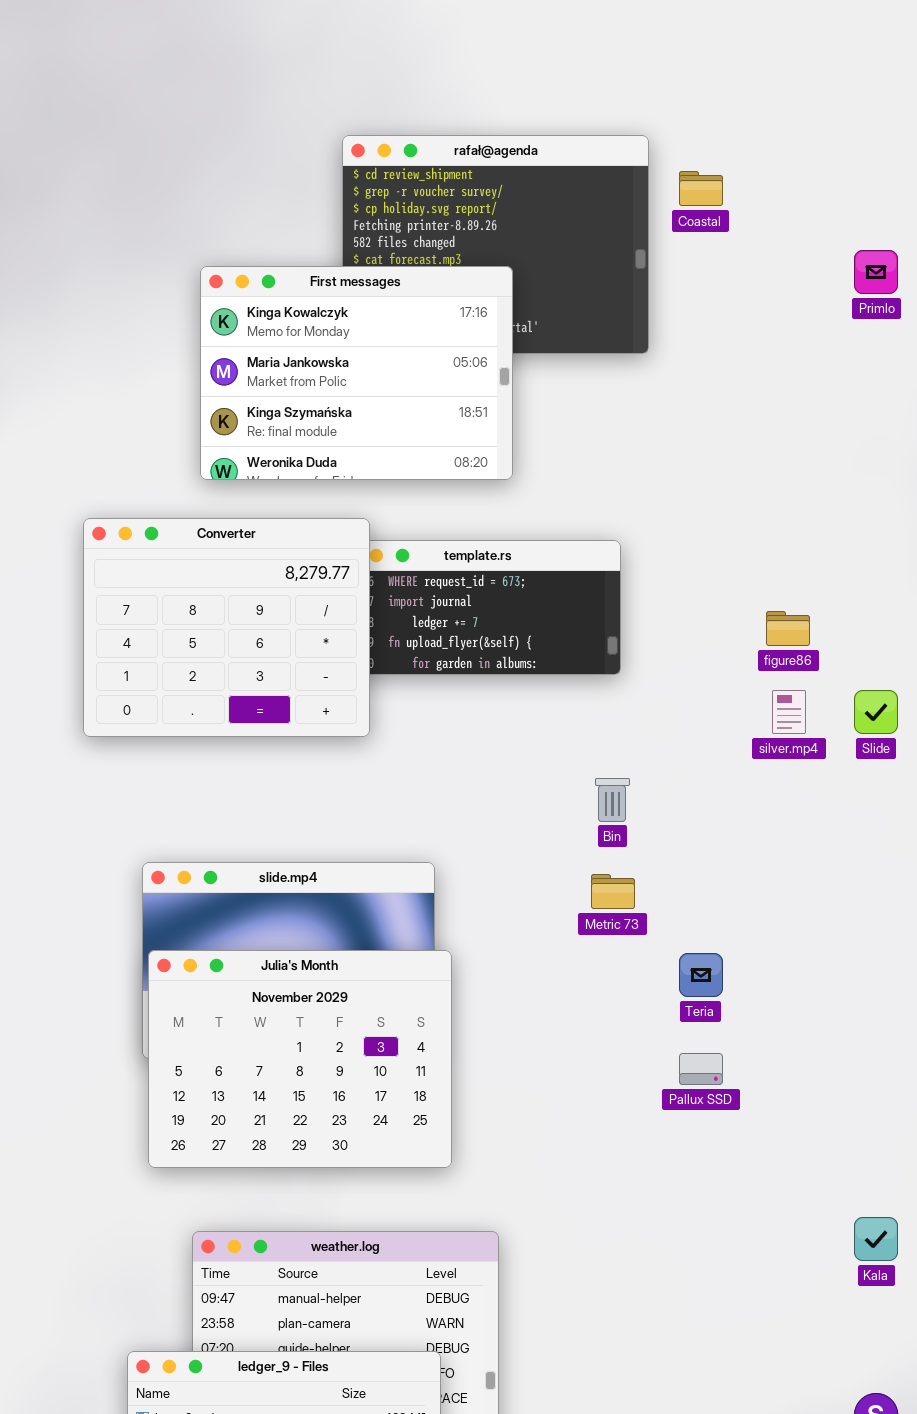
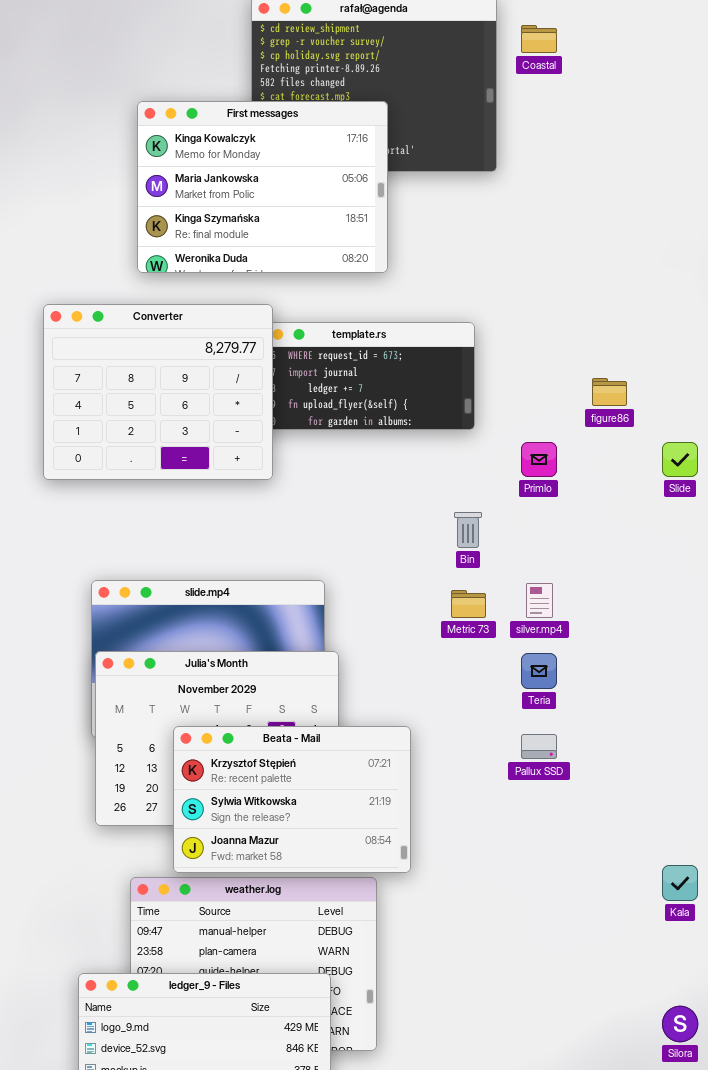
Primlo: [854,250,898,294] -> [521,442,557,477], moved
silver.mp4: [772,690,806,734] -> [526,583,553,618], moved
Beata - Mail: none -> [173,726,411,873], opened

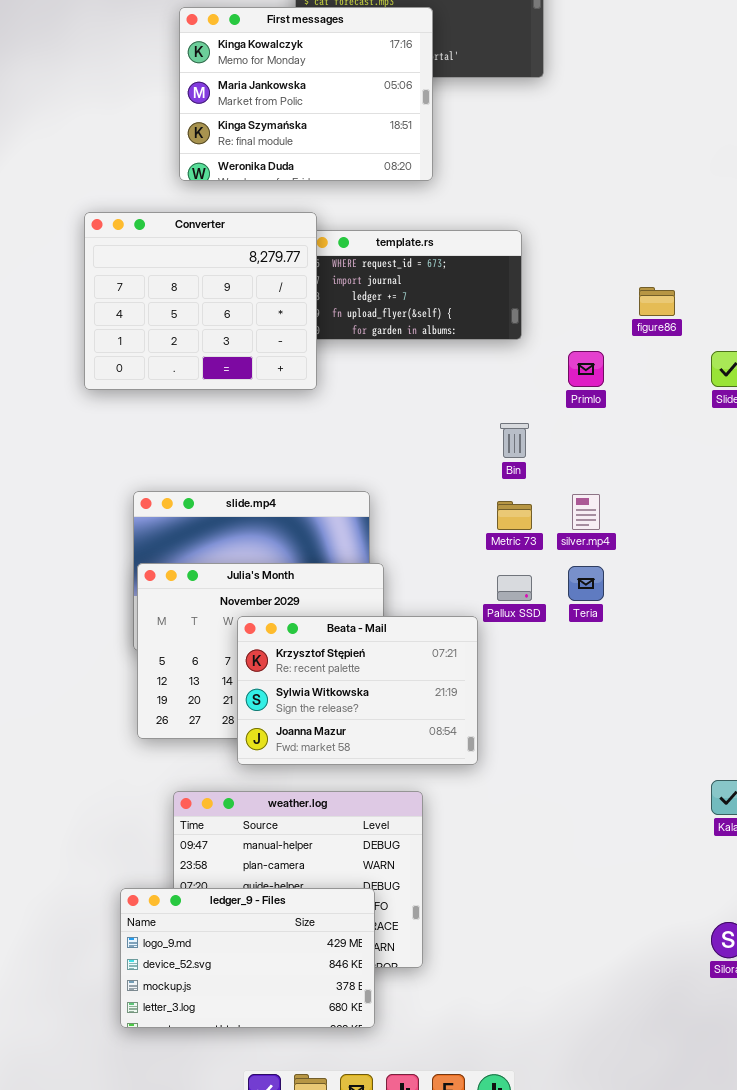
Beata - Mail: [173,726,411,873] -> [237,616,478,765], moved
Pallux SSD: [521,734,557,759] -> [497,575,532,601], moved

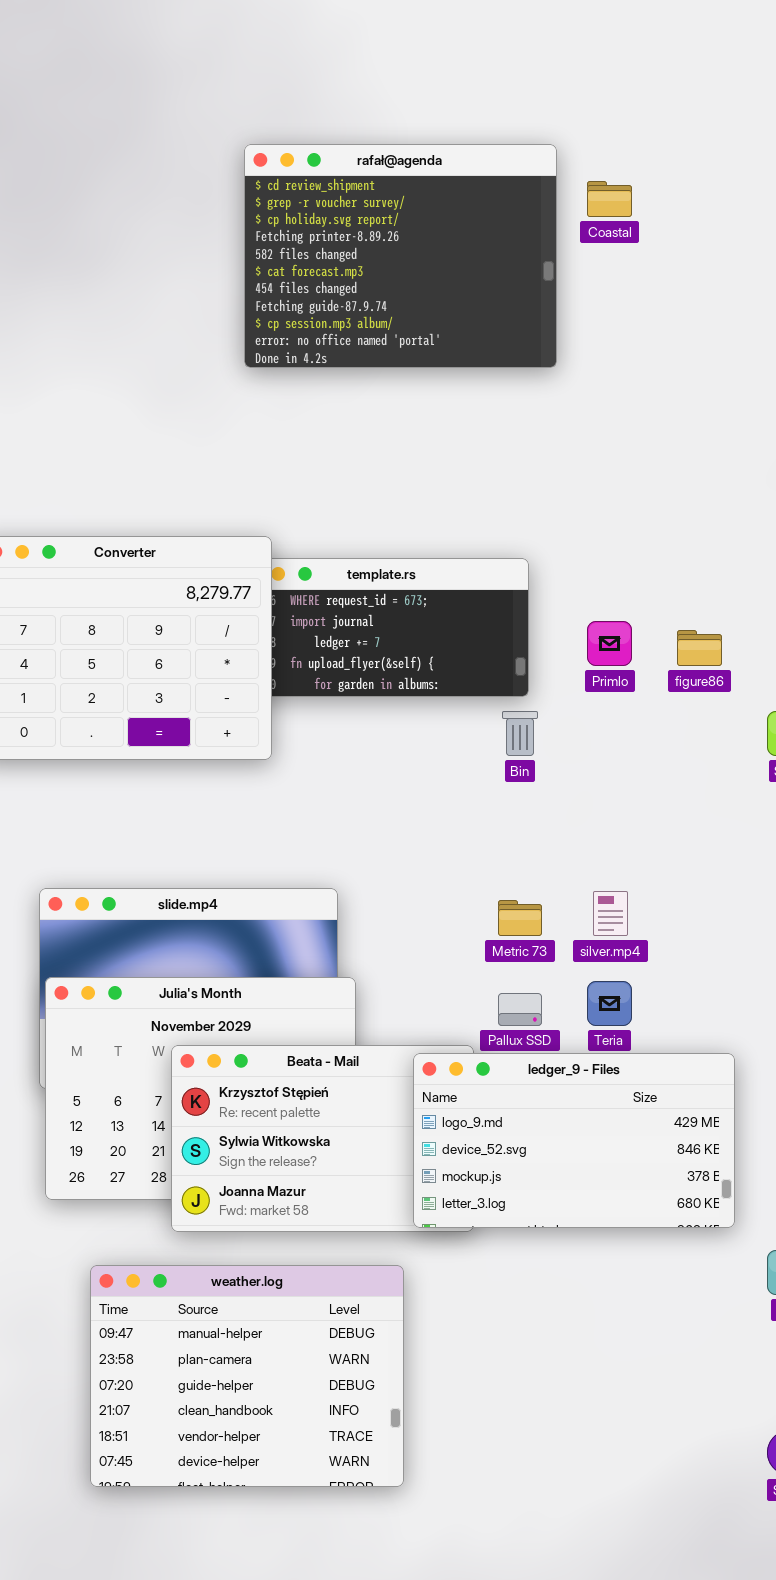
First messages: [179,7,433,181] -> none, closed
Primlo: [568,351,604,387] -> [587,621,632,666], moved
Bin: [500,423,529,458] -> [502,711,538,756], moved
ledger_9 - Files: [120,888,375,1028] -> [413,1053,735,1228], moved

